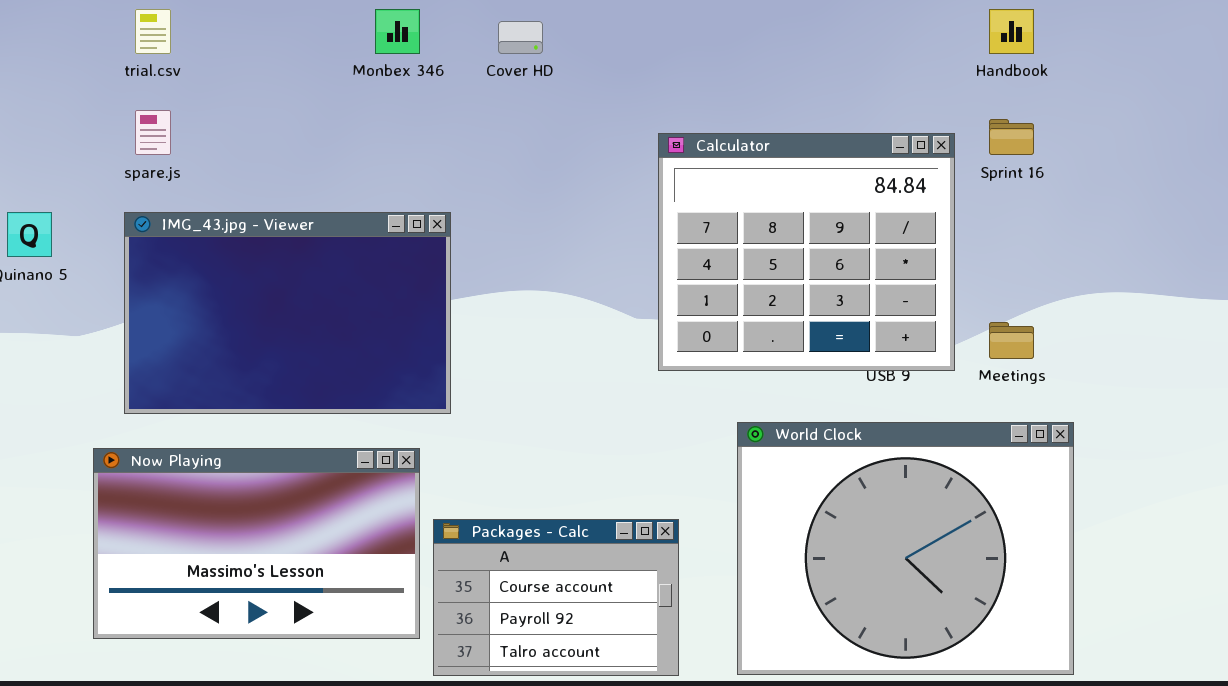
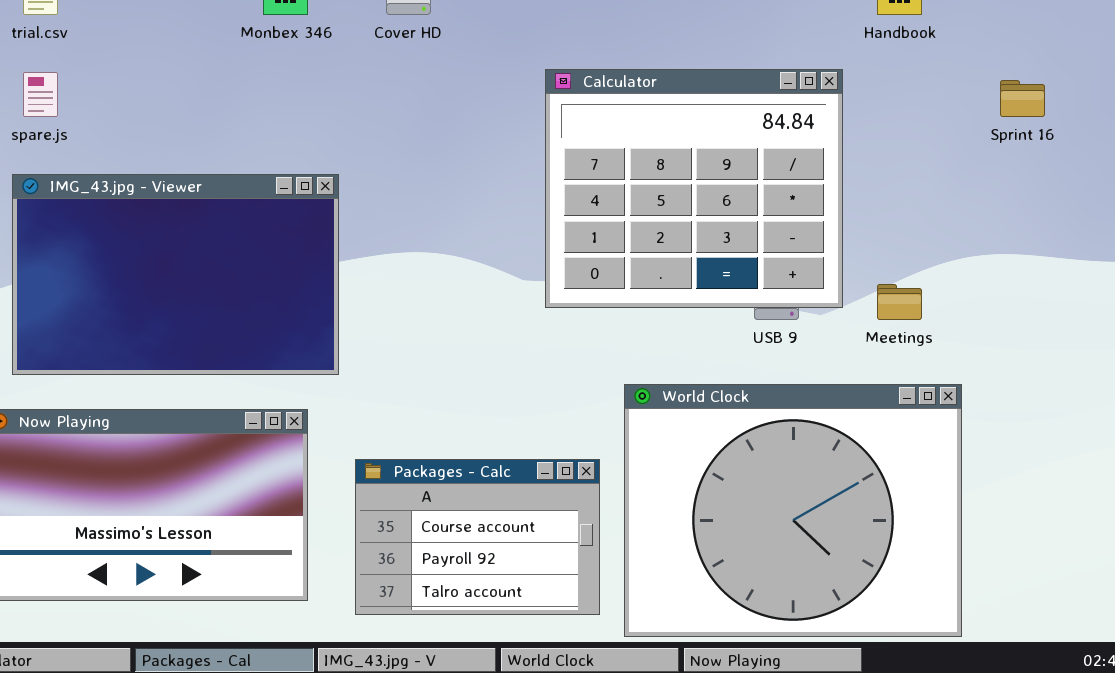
Sprint 16: [989,119,1034,155] -> [1000,80,1045,117], moved
Calculator: [658,133,955,371] -> [545,69,843,308], moved
Packages - Calc: [433,519,679,676] -> [355,459,600,615], moved

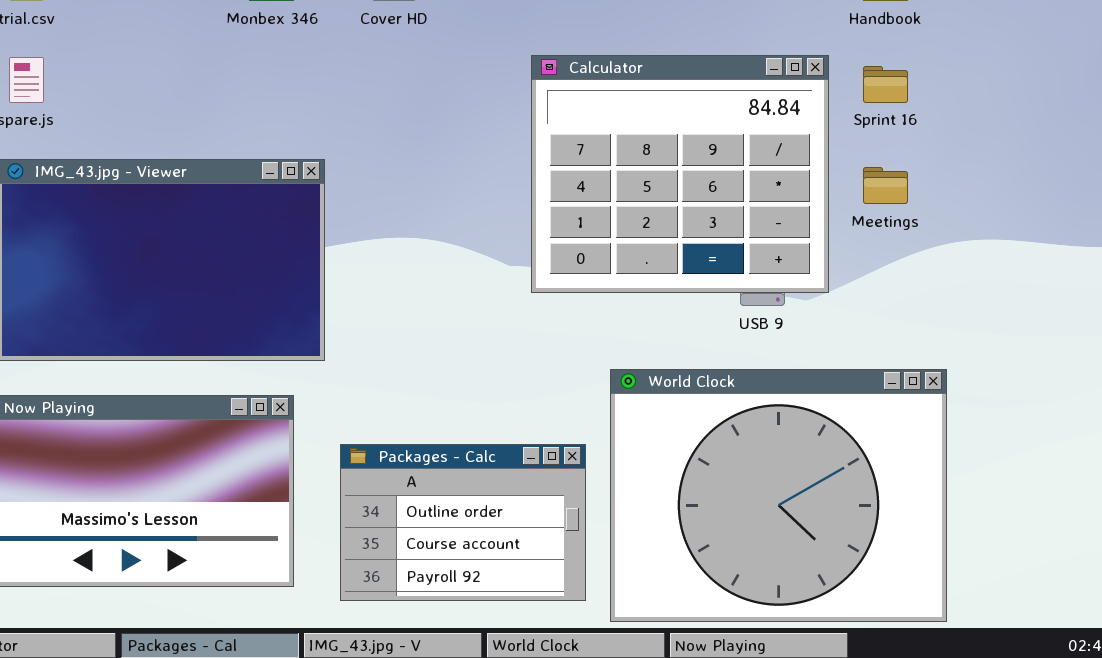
Sprint 16: [1000,80,1045,117] -> [863,66,908,103], moved
Meetings: [877,284,922,320] -> [863,167,908,204], moved
Packages - Calc: [355,459,600,615] -> [340,444,586,601], scrolled up 1 row

